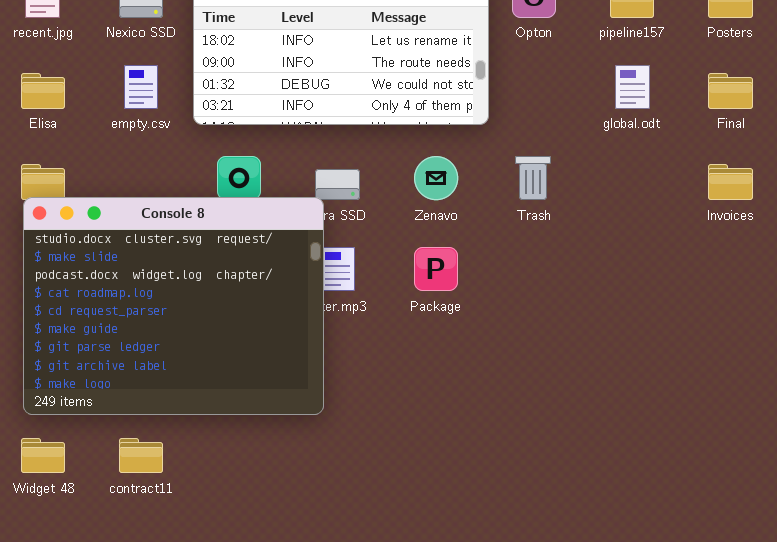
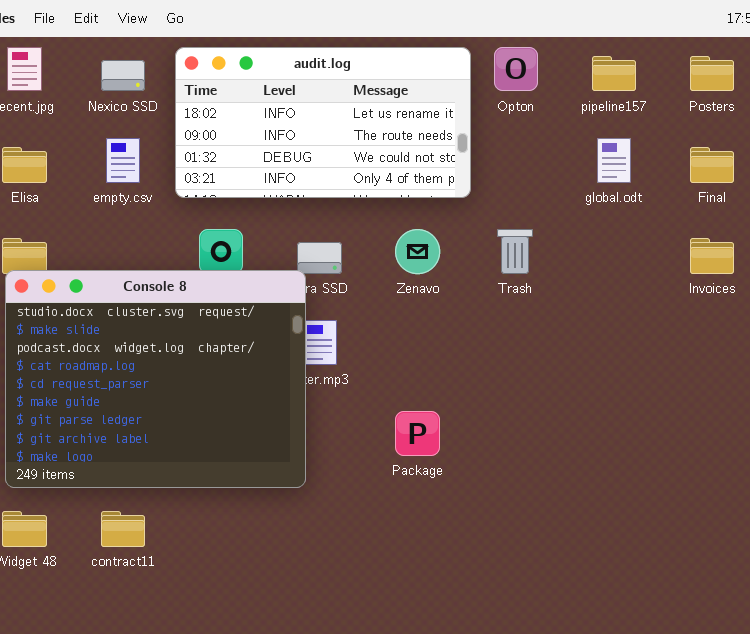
Package: [414,247,458,291] -> [395,411,440,456], moved

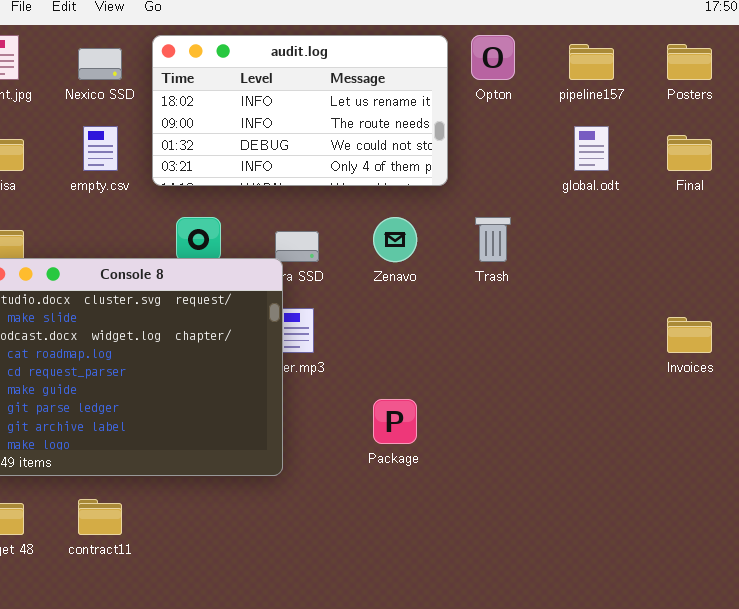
Invoices: [690,238,734,274] -> [667,317,712,353], moved

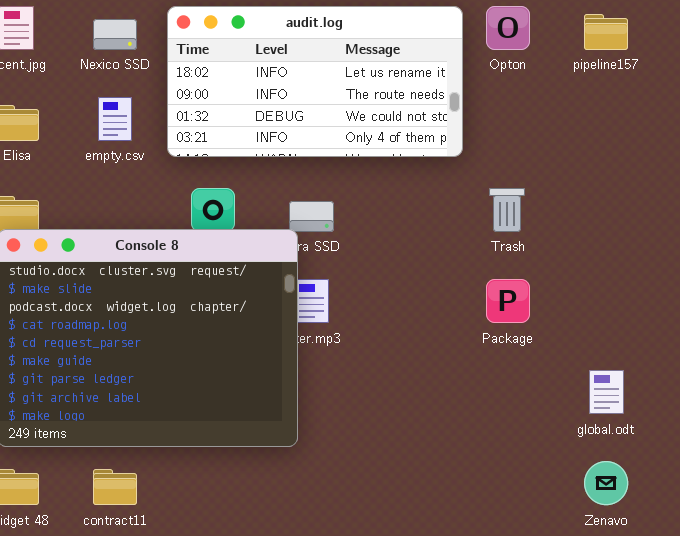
global.odt: [574,126,609,171] -> [589,370,624,414], moved
Zenavo: [373,217,417,262] -> [584,461,628,505], moved
Package: [373,399,417,444] -> [486,279,530,323], moved

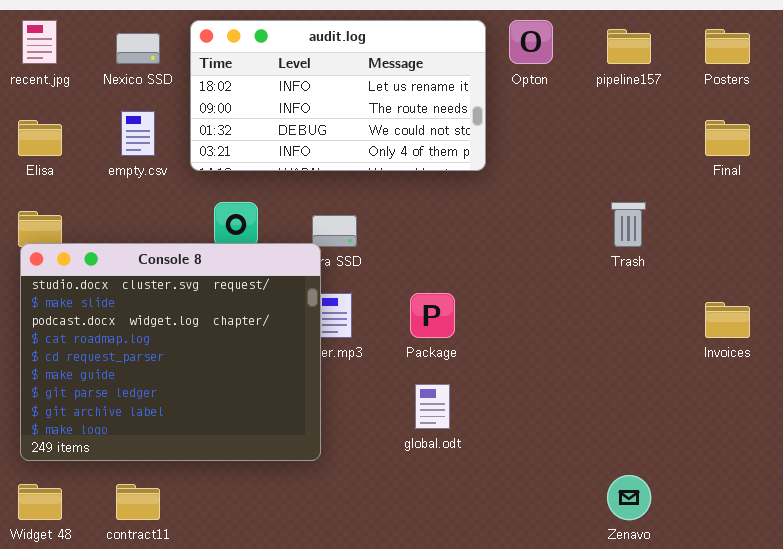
Trash: [489,188,525,232] -> [611,202,646,247], moved
Package: [486,279,530,323] -> [410,293,455,338], moved
global.odt: [589,370,624,414] -> [415,384,450,429], moved

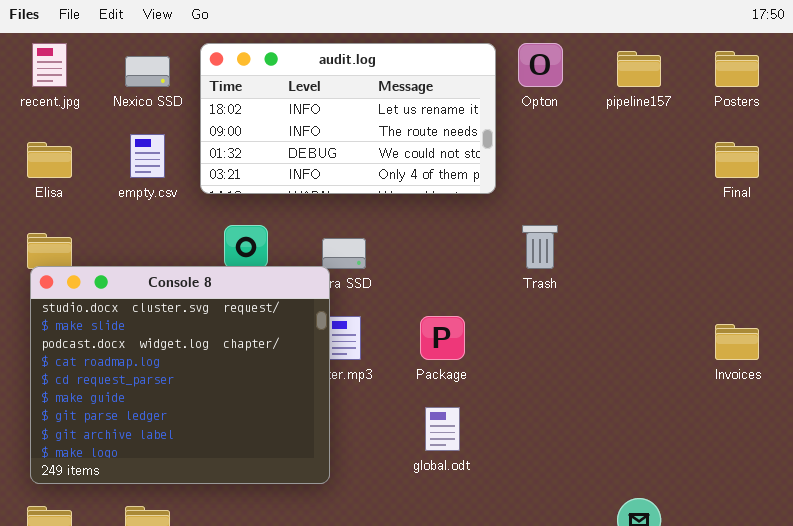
Trash: [611,202,646,247] -> [522,225,558,269], moved

